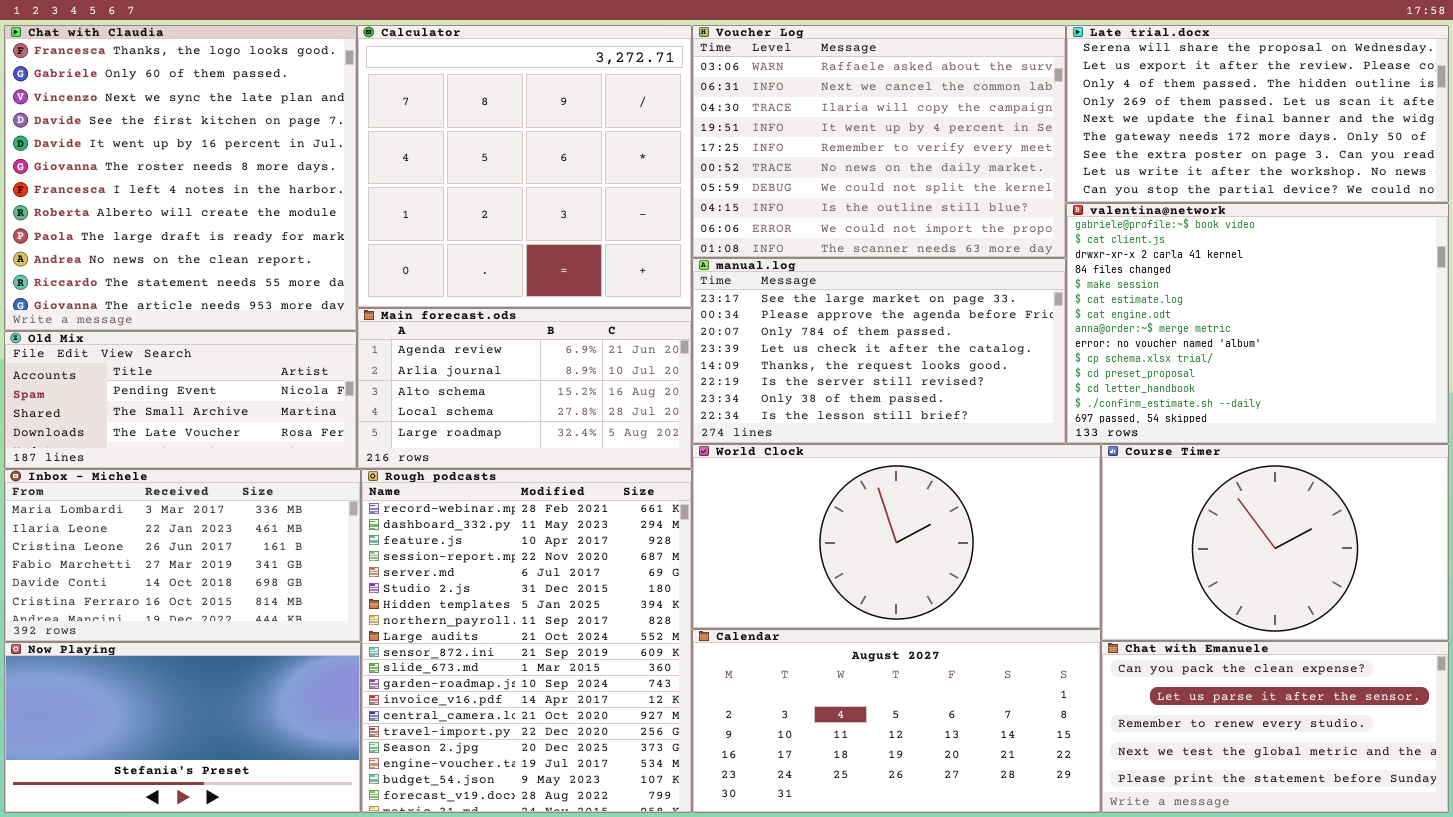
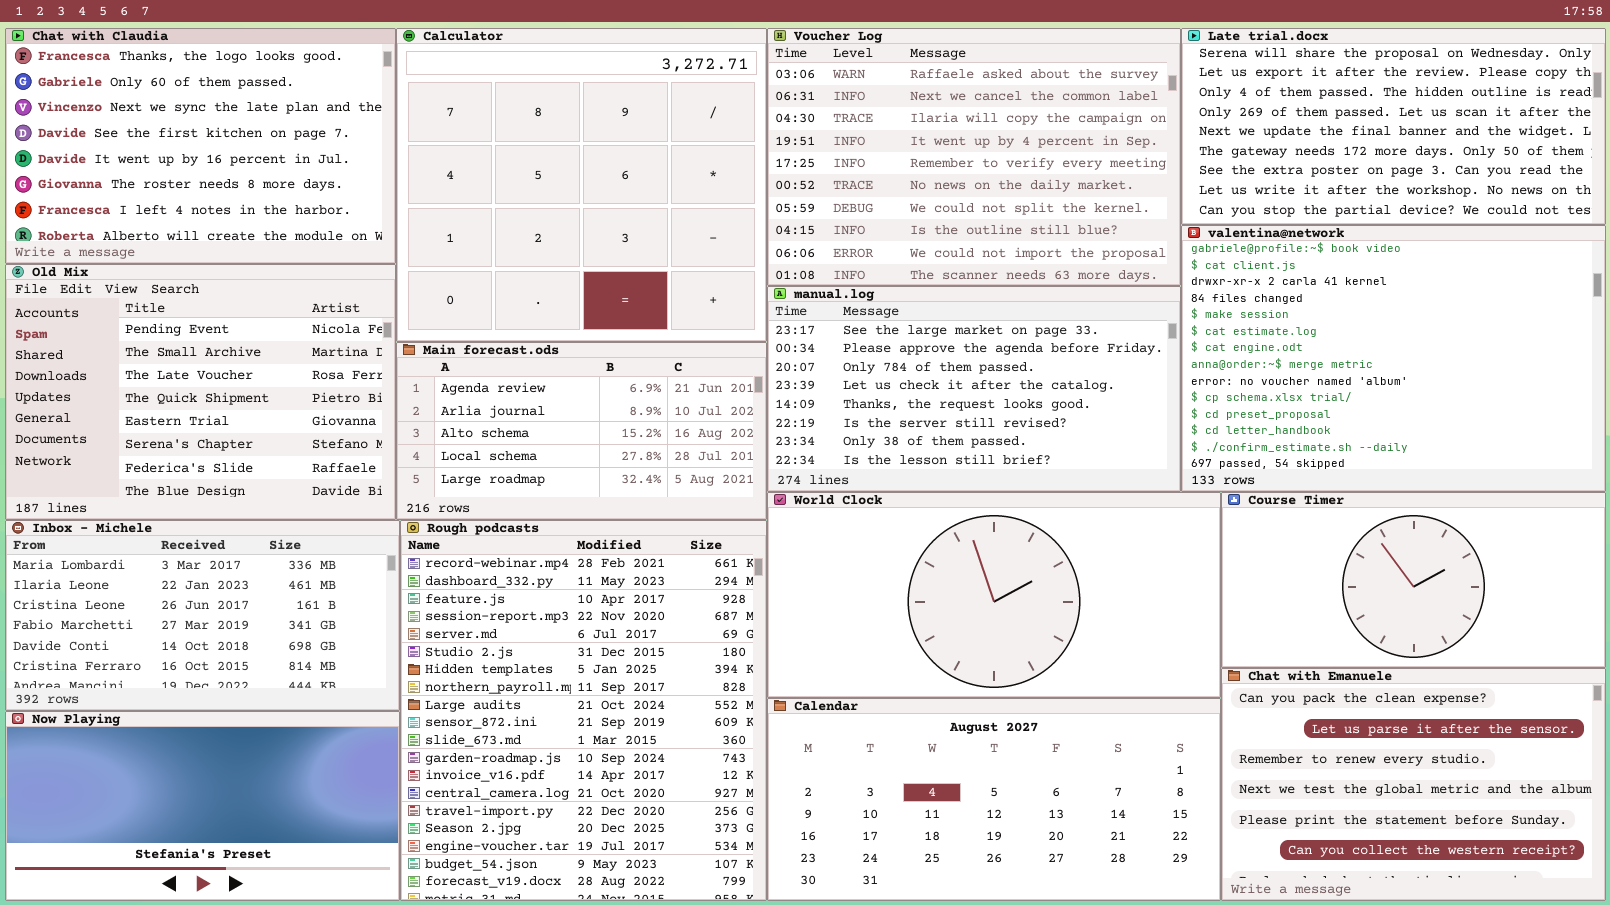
Chat with Claudia: [4,25,357,331] -> [5,28,396,264], resized
Old Mix: [4,331,357,469] -> [5,264,396,520], resized
Course Timer: [1101,444,1449,641] -> [1221,492,1606,668], resized
Chat with Emanuele: [1101,641,1449,813] -> [1221,668,1606,901], resized

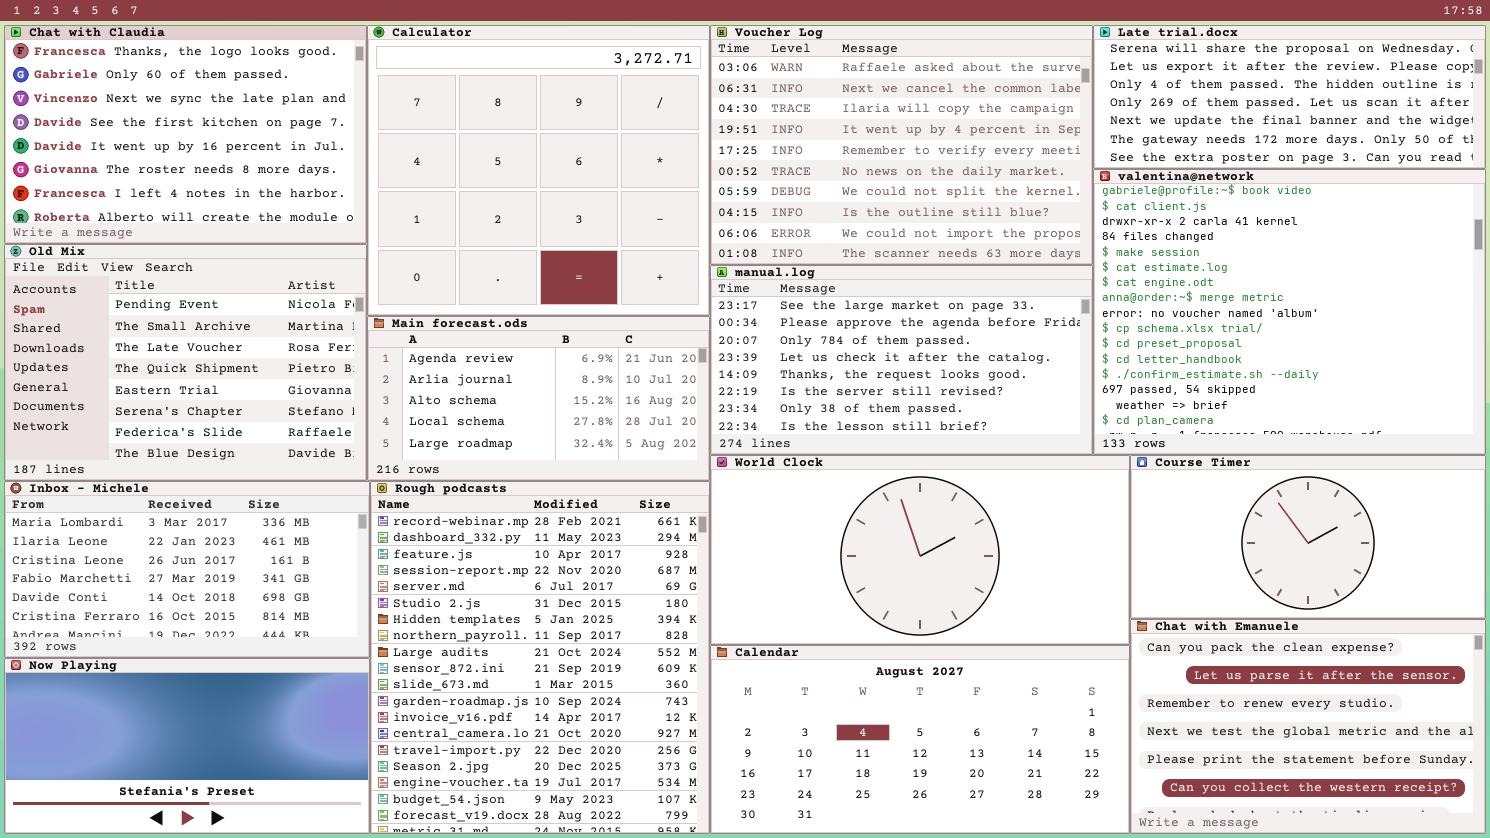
Late trial.docx: [1181,28,1606,225] -> [1093,25,1486,169], resized
valentina@network: [1181,225,1606,492] -> [1093,169,1486,455], resized

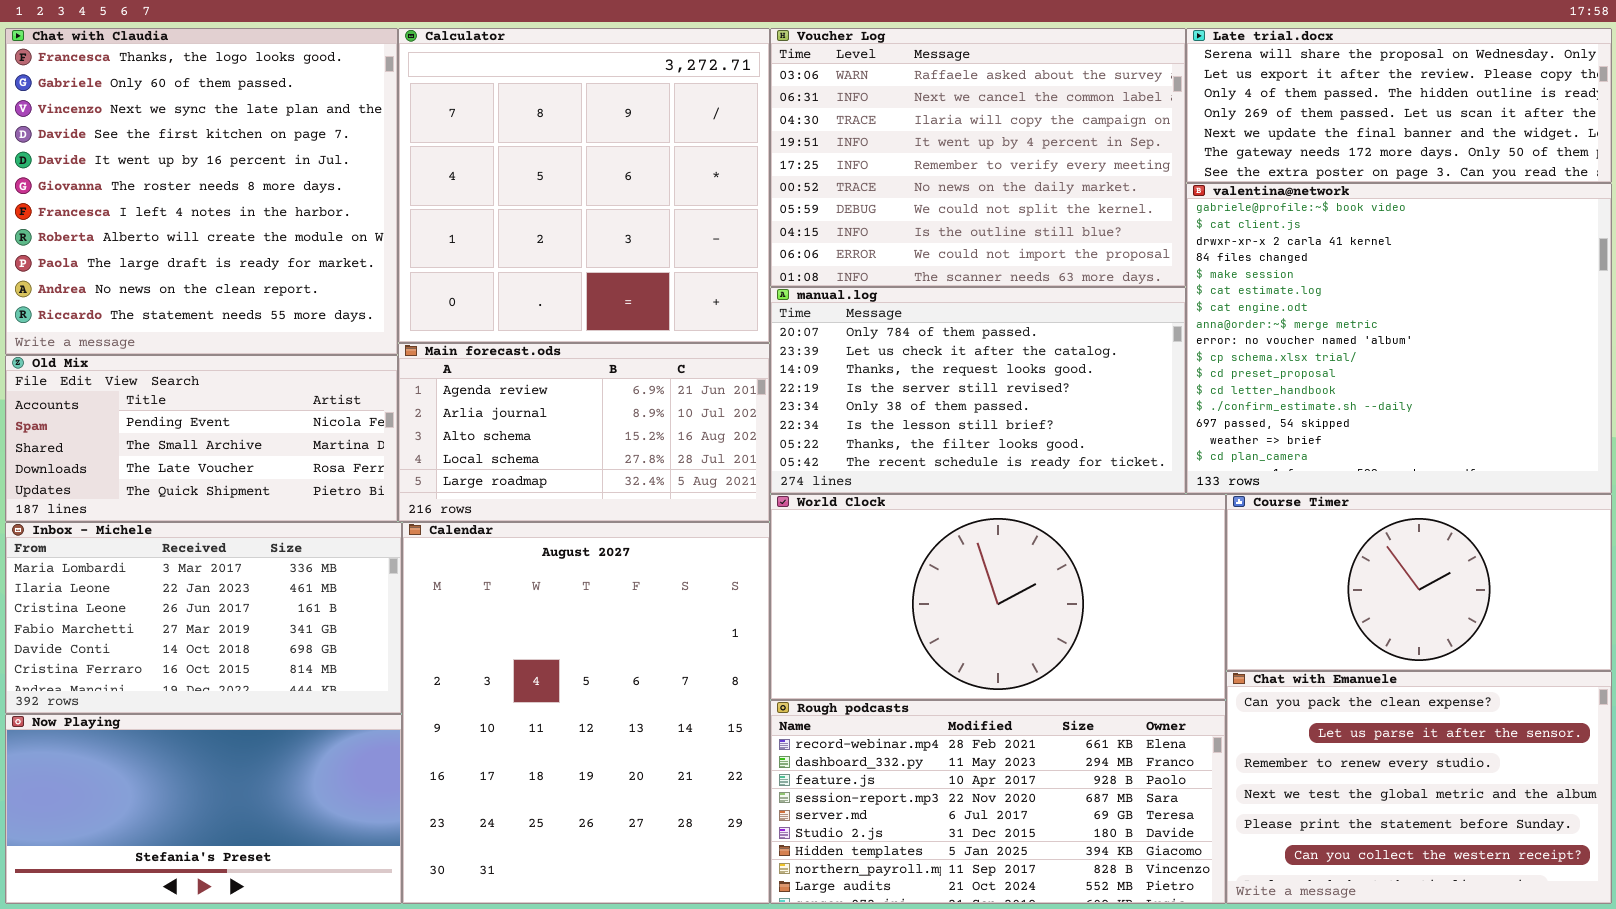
Chat with Claudia: [4,25,367,244] -> [5,28,398,355], resized
Old Mix: [4,244,367,481] -> [5,355,398,522], resized
manual.log: [710,265,1093,455] -> [770,287,1186,494], scrolled down 2 rows
Rough podcasts: [370,481,710,834] -> [770,700,1226,904], moved, resized
Calendar: [710,645,1130,834] -> [402,522,770,904], moved, resized

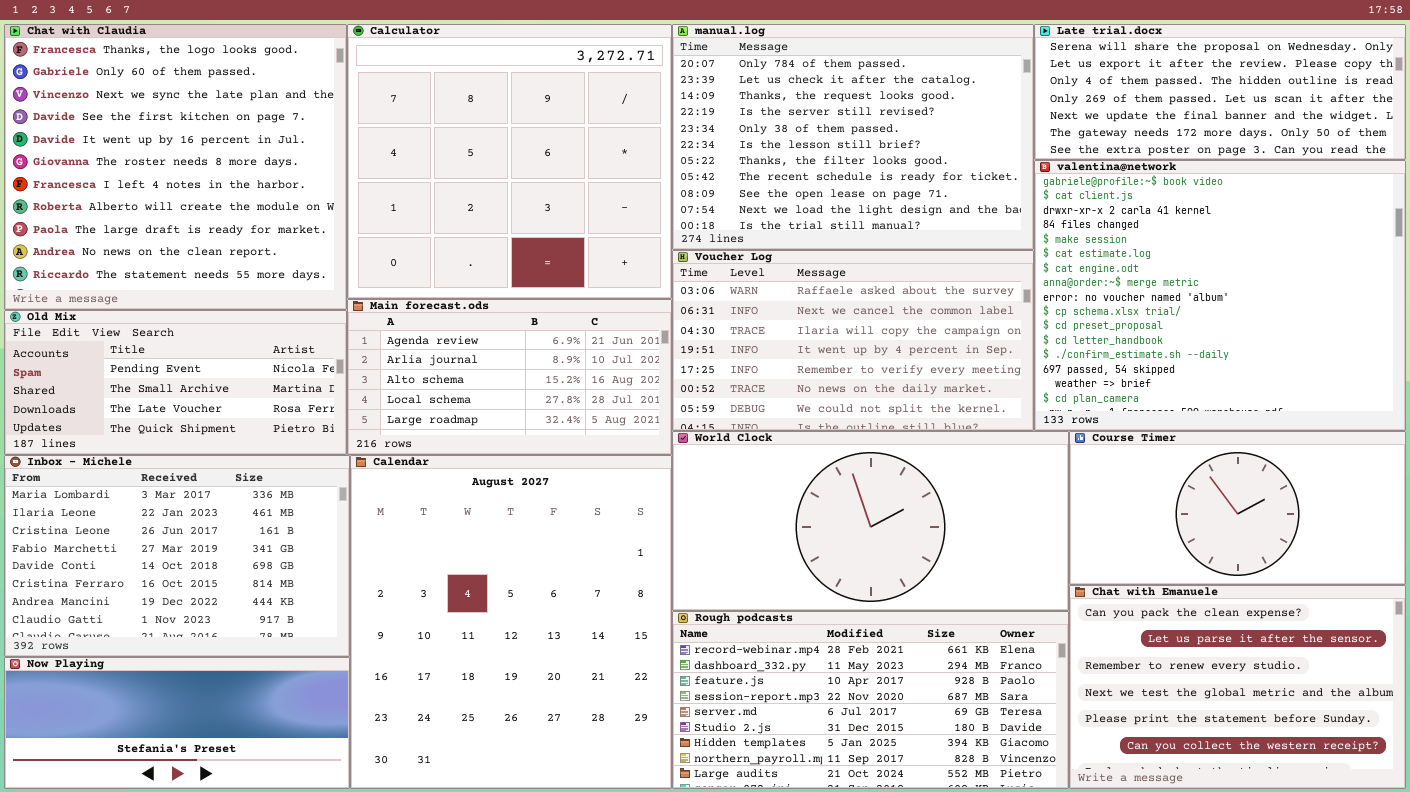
Voucher Log: [770,28,1186,287] -> [672,250,1034,431], moved, resized
manual.log: [770,287,1186,494] -> [672,24,1034,250], moved, resized
Inbox - Michele: [5,522,402,714] -> [4,455,350,657], resized
Now Playing: [5,714,402,904] -> [4,657,350,789], resized

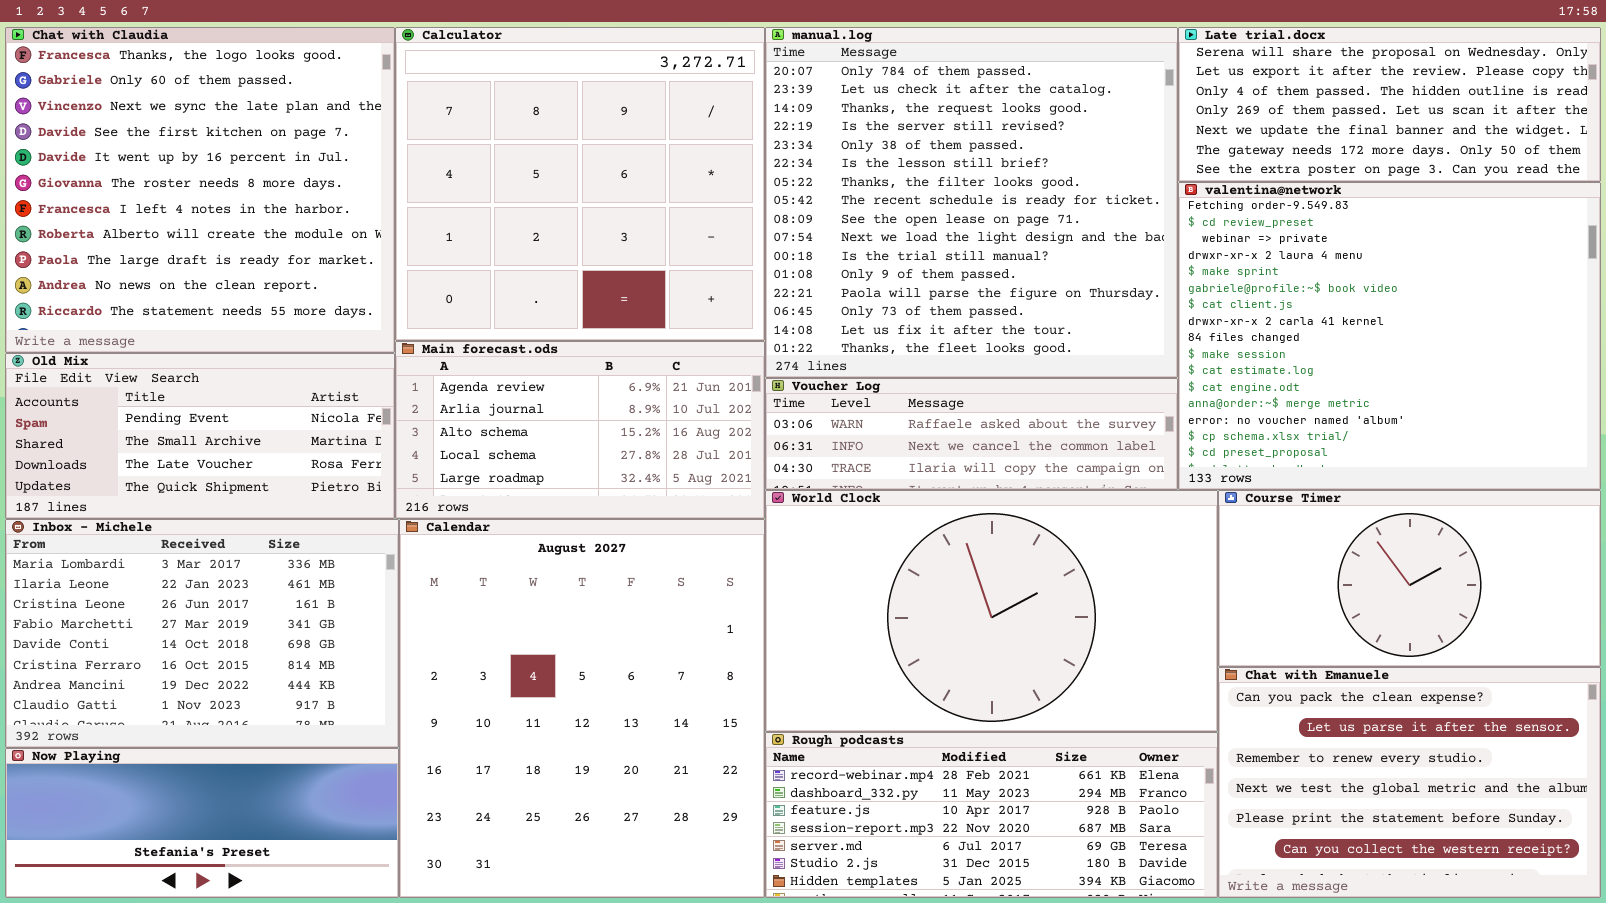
manual.log: [672,24,1034,250] -> [765,27,1178,378], resized
valentina@network: [1034,160,1406,431] -> [1178,182,1601,490], scrolled up 5 rows
Voucher Log: [672,250,1034,431] -> [765,378,1178,490], resized
World Clock: [672,431,1069,611] -> [765,490,1218,732], resized
Rough podcasts: [672,611,1069,789] -> [765,732,1218,898], resized

